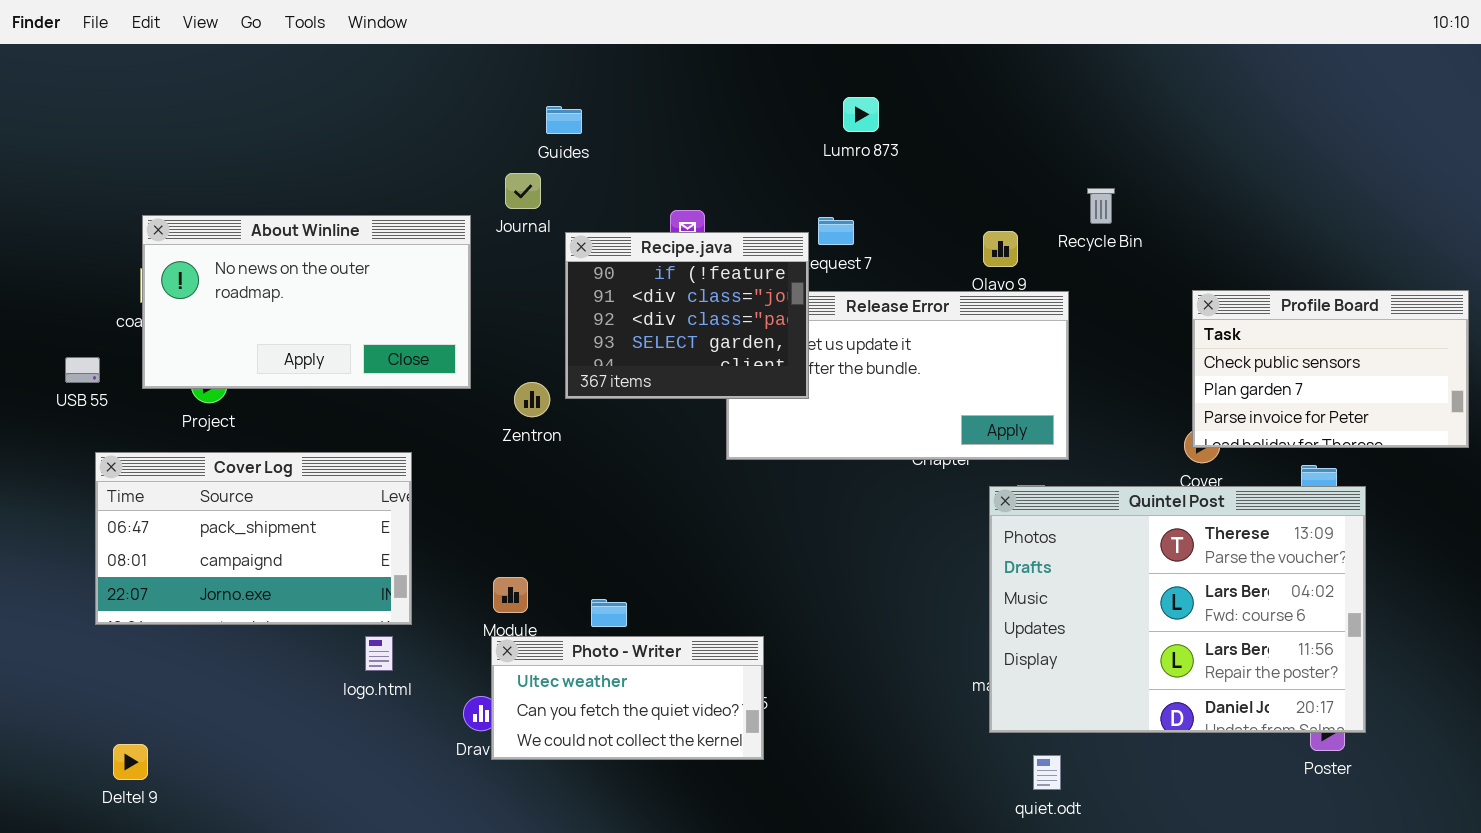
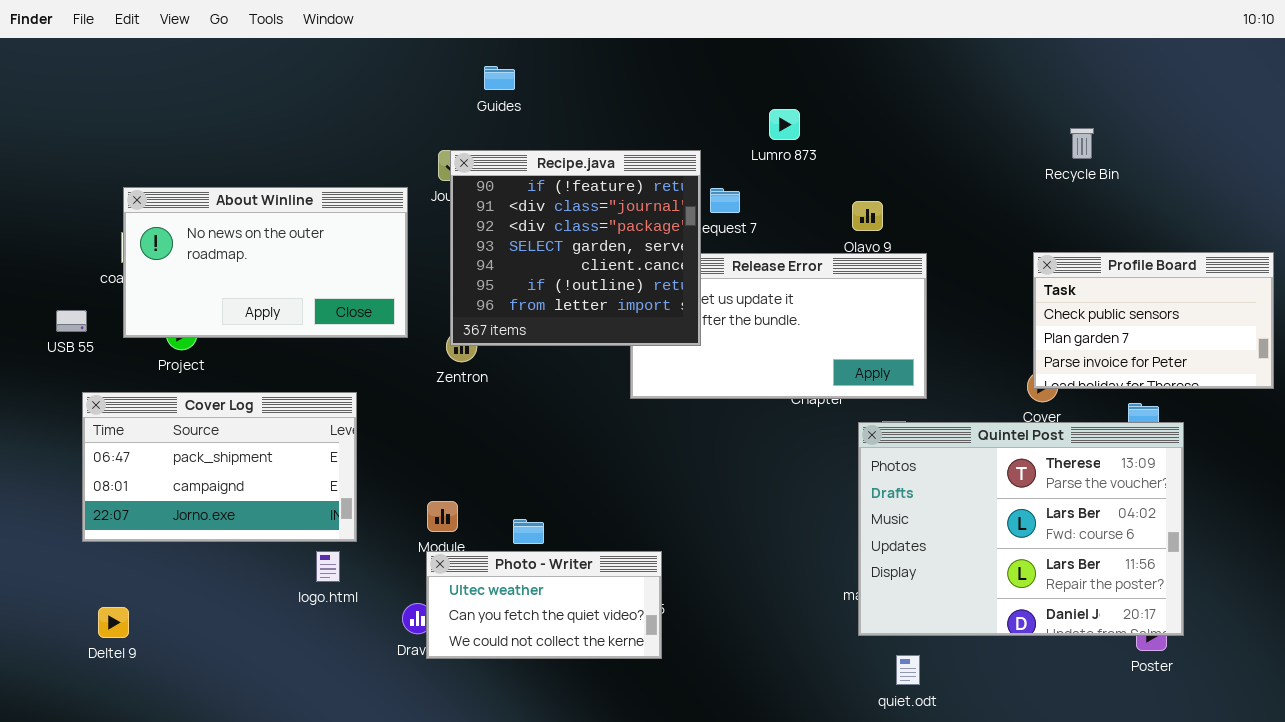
Lumro 873: [843,97,879,132] -> [769,109,800,140], moved
Guides: [546,106,582,134] -> [484,66,515,90], moved
Recycle Bin: [1087,188,1115,224] -> [1070,128,1094,159], moved
Recipe.java: [565,232,809,399] -> [450,150,701,346], resized
Deltel 9: [113,744,148,780] -> [98,607,129,638], moved

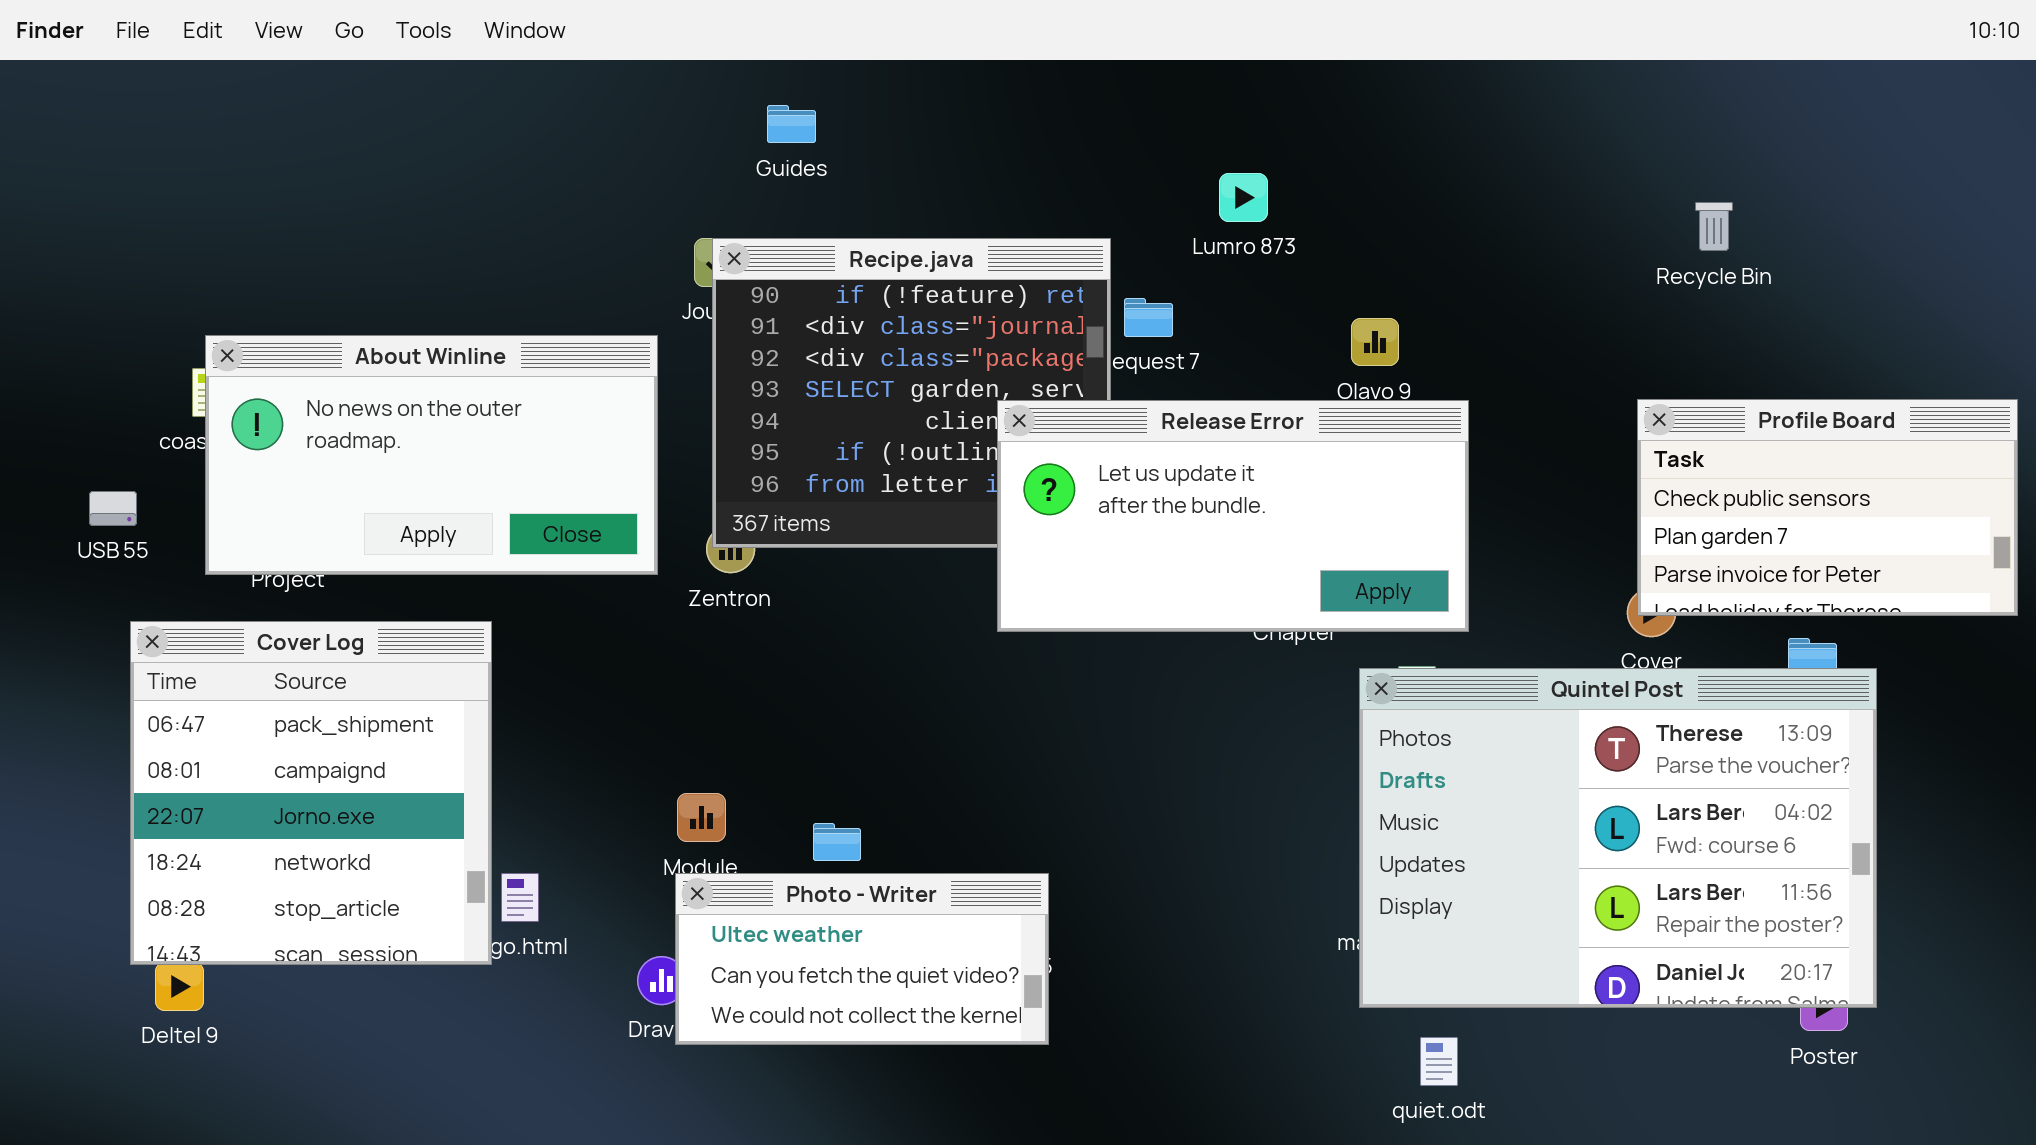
About Winline: [123,187,408,338] -> [205,335,658,575], moved
Release Error: [630,253,927,399] -> [997,400,1469,632], raised
Cover Log: [82,392,357,542] -> [130,621,492,965], resized

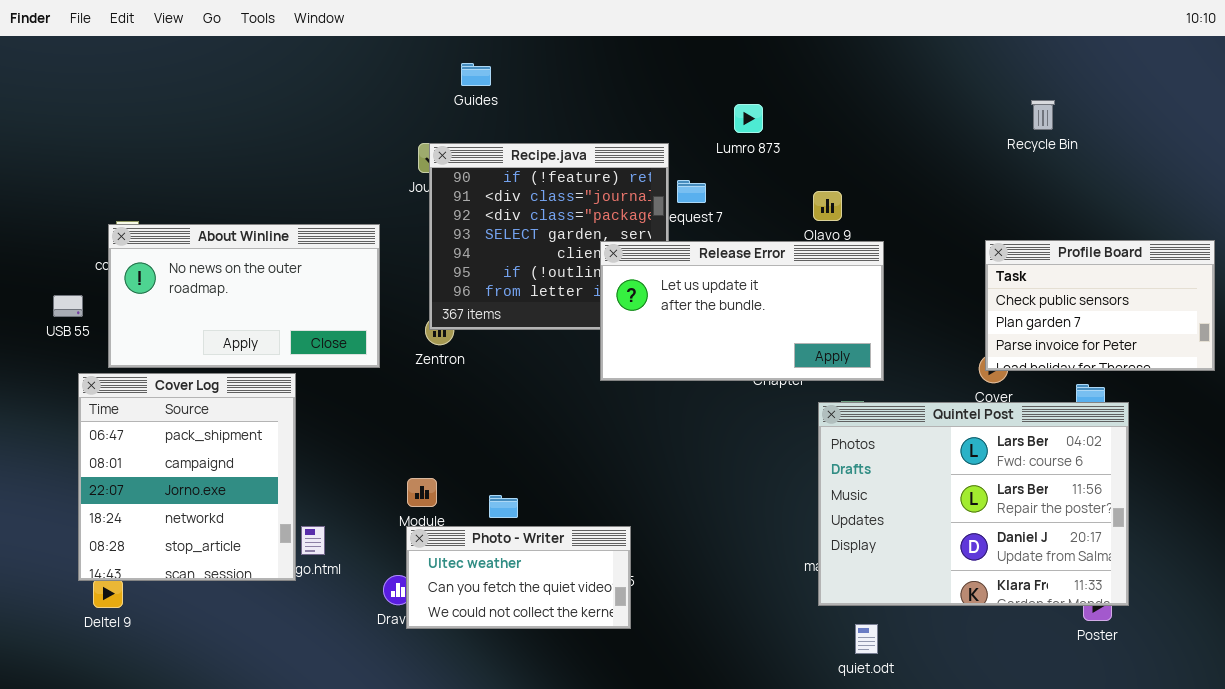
Recycle Bin: [1695,202,1733,251] -> [1031,100,1055,130], moved
About Winline: [205,335,658,575] -> [108,224,380,368], moved
Quintel Post: [1359,668,1877,1008] -> [818,402,1129,606], scrolled down 1 row

